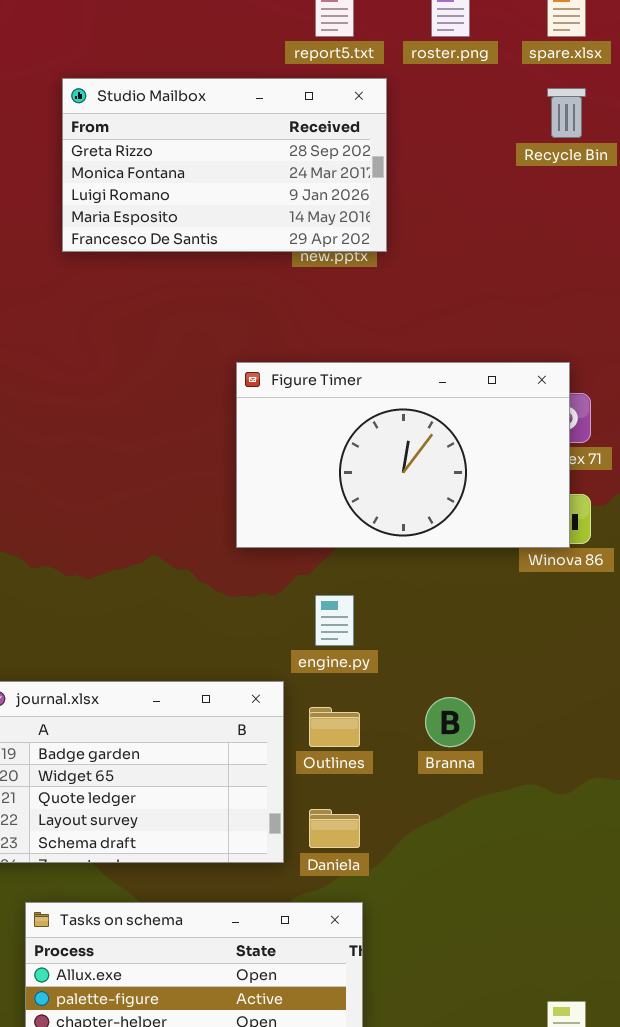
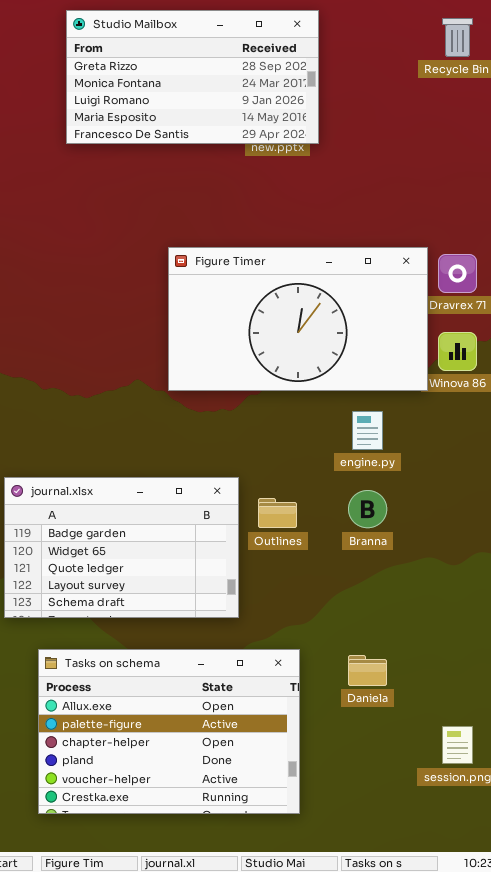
Figure Timer: [236,362,570,548] -> [168,247,428,391], moved
engine.py: [315,595,354,646] -> [352,411,383,450], moved
Daniela: [309,809,360,848] -> [348,655,387,686], moved

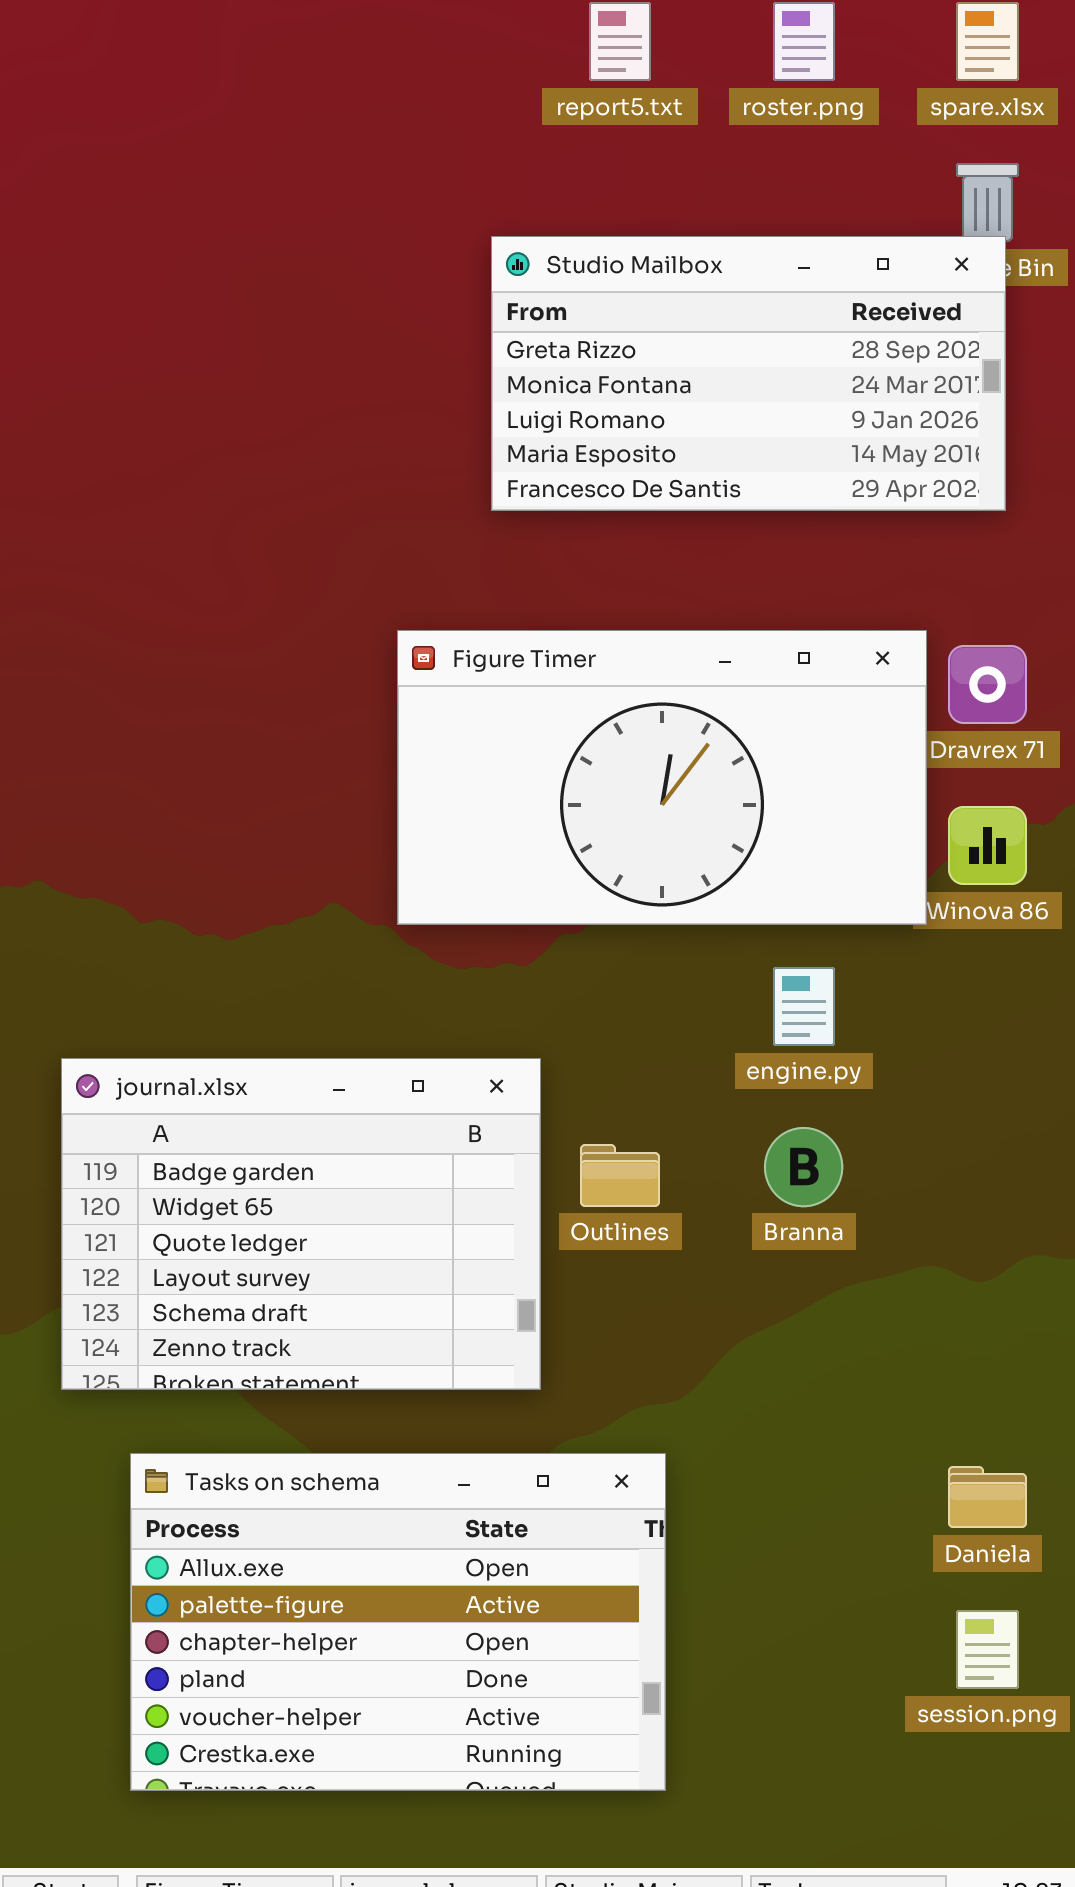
Studio Mailbox: [66,10,319,144] -> [491,236,1006,511], moved
journal.xlsx: [4,477,239,618] -> [61,1058,541,1390], resized
Daniela: [348,655,387,686] -> [948,1466,1027,1528], moved

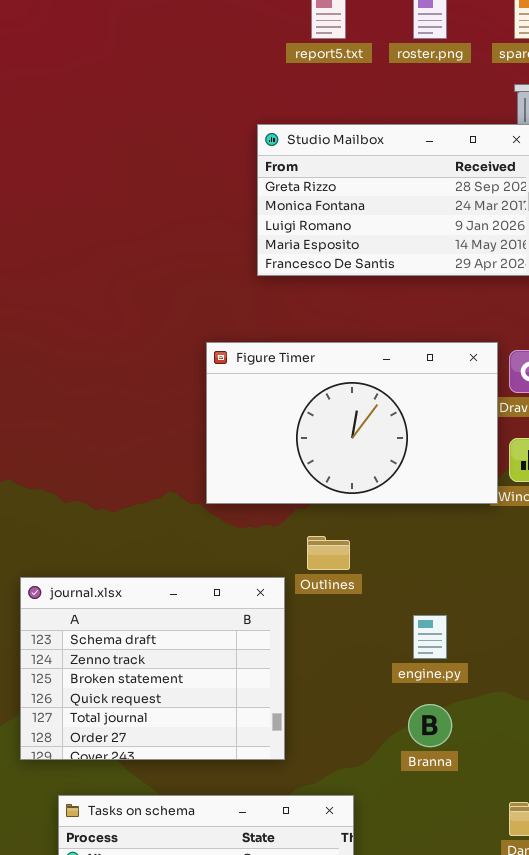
engine.py: [773,967,835,1046] -> [413,615,447,659], moved
journal.xlsx: [61,1058,541,1390] -> [20,577,285,760], scrolled down 4 rows
Branna: [764,1127,843,1207] -> [408,704,452,747], moved
Outlines: [580,1144,660,1207] -> [307,536,350,570], moved

